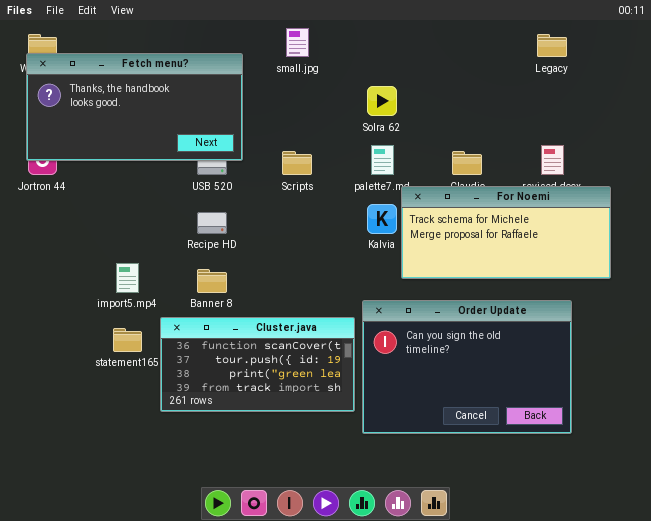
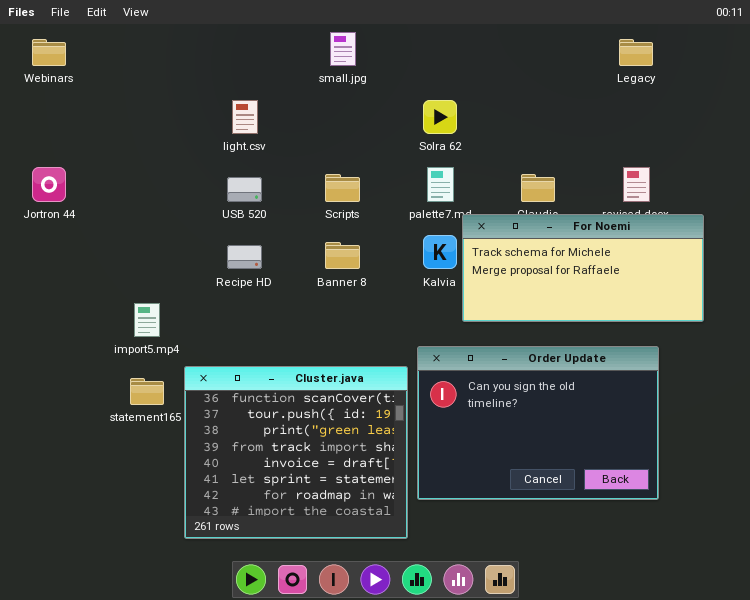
Fetch menu?: [26,53,243,161] -> none, closed
Banner 8: [197,269,227,293] -> [325,242,360,269], moved
Cluster.java: [160,317,355,412] -> [184,366,408,539], resized

